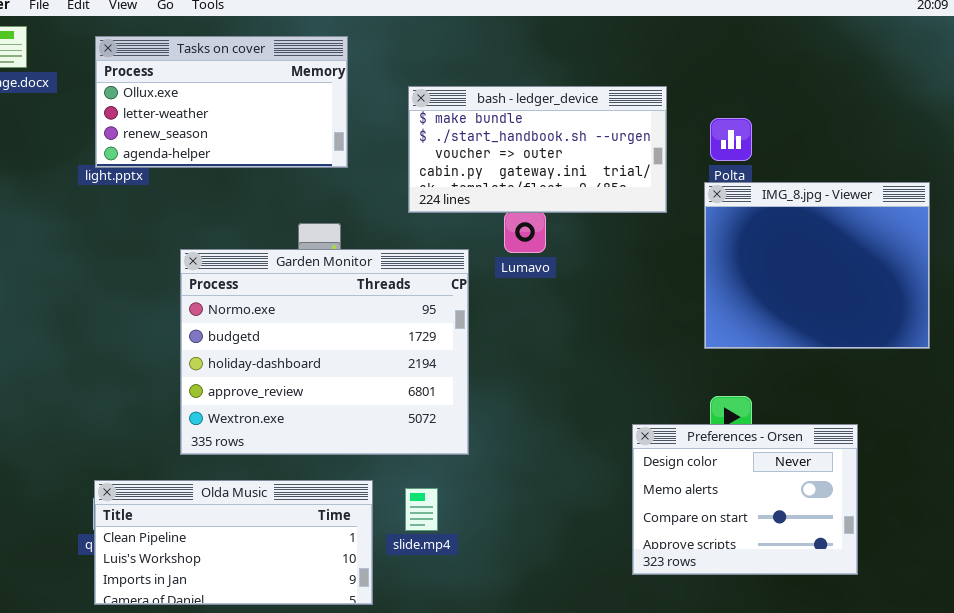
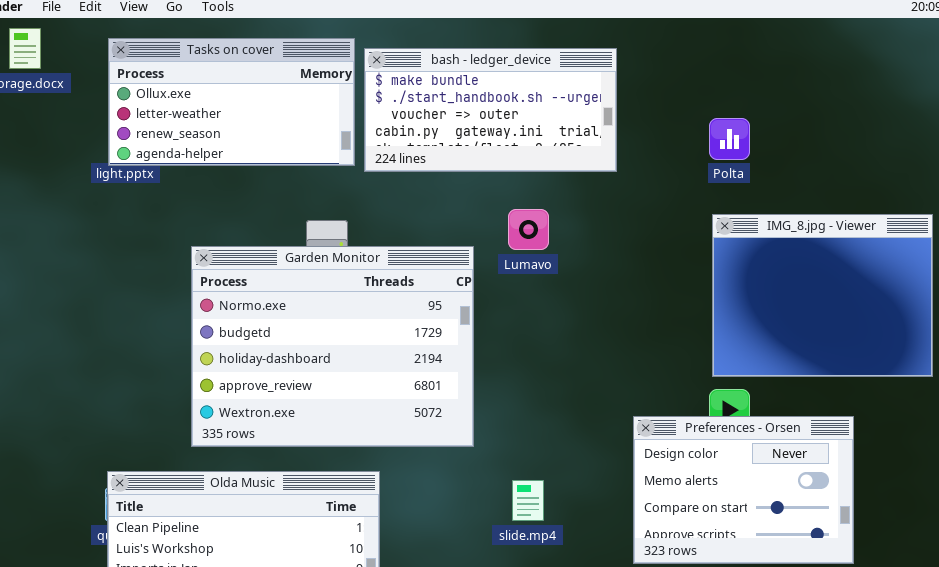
bash - ledger_device: [408,86,667,213] -> [364,48,617,172], moved
IMG_8.jpg - Viewer: [704,182,930,349] -> [712,214,933,377], moved
slide.mp4: [405,488,438,531] -> [512,480,544,521], moved

